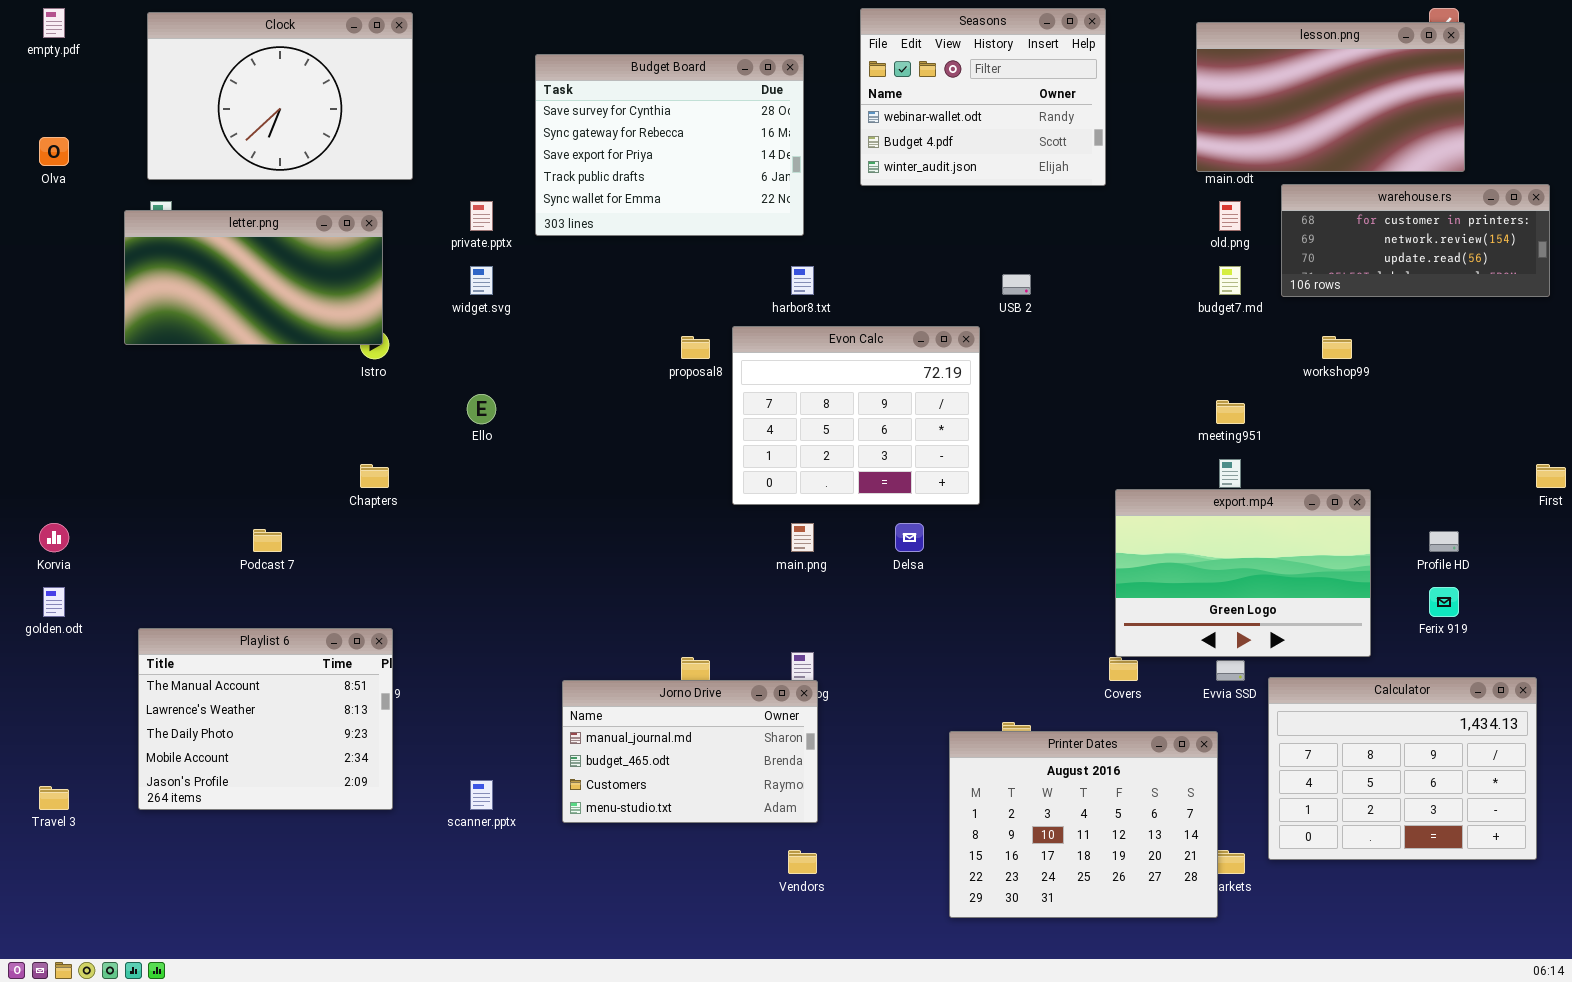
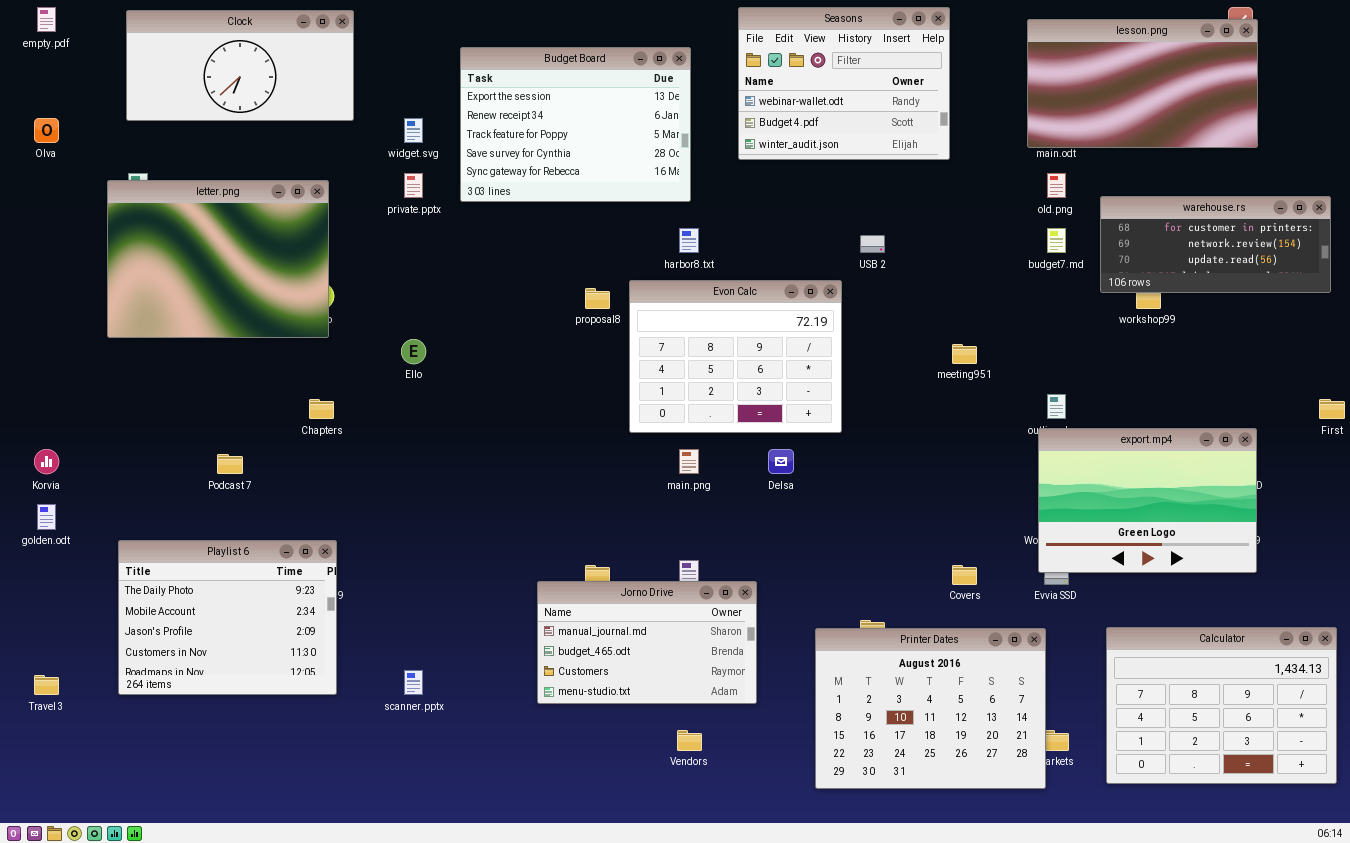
Clock: [147,12,413,180] -> [126,10,354,121], resized
Budget Board: [535,54,804,236] -> [460,47,691,202], scrolled up 3 rows
warehouse.rs: [1281,184,1550,297] -> [1100,196,1331,293], moved
letter.png: [124,210,383,345] -> [107,180,329,338], resized
widget.svg: [470,266,493,295] -> [404,118,423,143], moved
meeting951: [1216,400,1245,424] -> [952,344,977,364], moved
export.mp4: [1115,489,1371,657] -> [1038,428,1257,573], moved
Playlist 6: [138,628,393,810] -> [118,540,337,695], scrolled down 2 rows
Calculator: [1268,677,1537,860] -> [1106,627,1337,784], moved
Jorno Drive: [562,680,818,823] -> [537,581,757,704], moved

